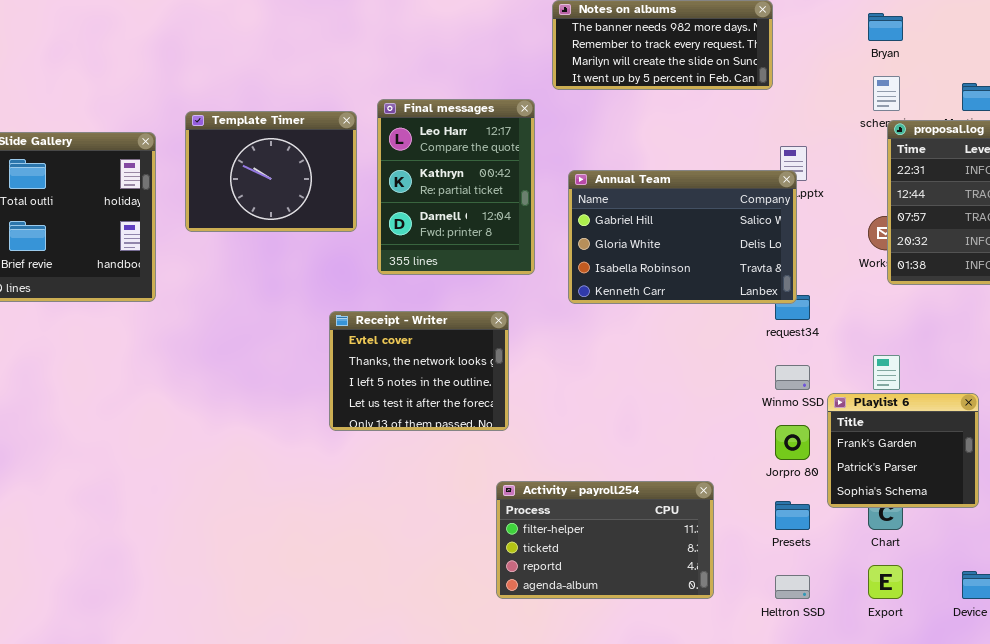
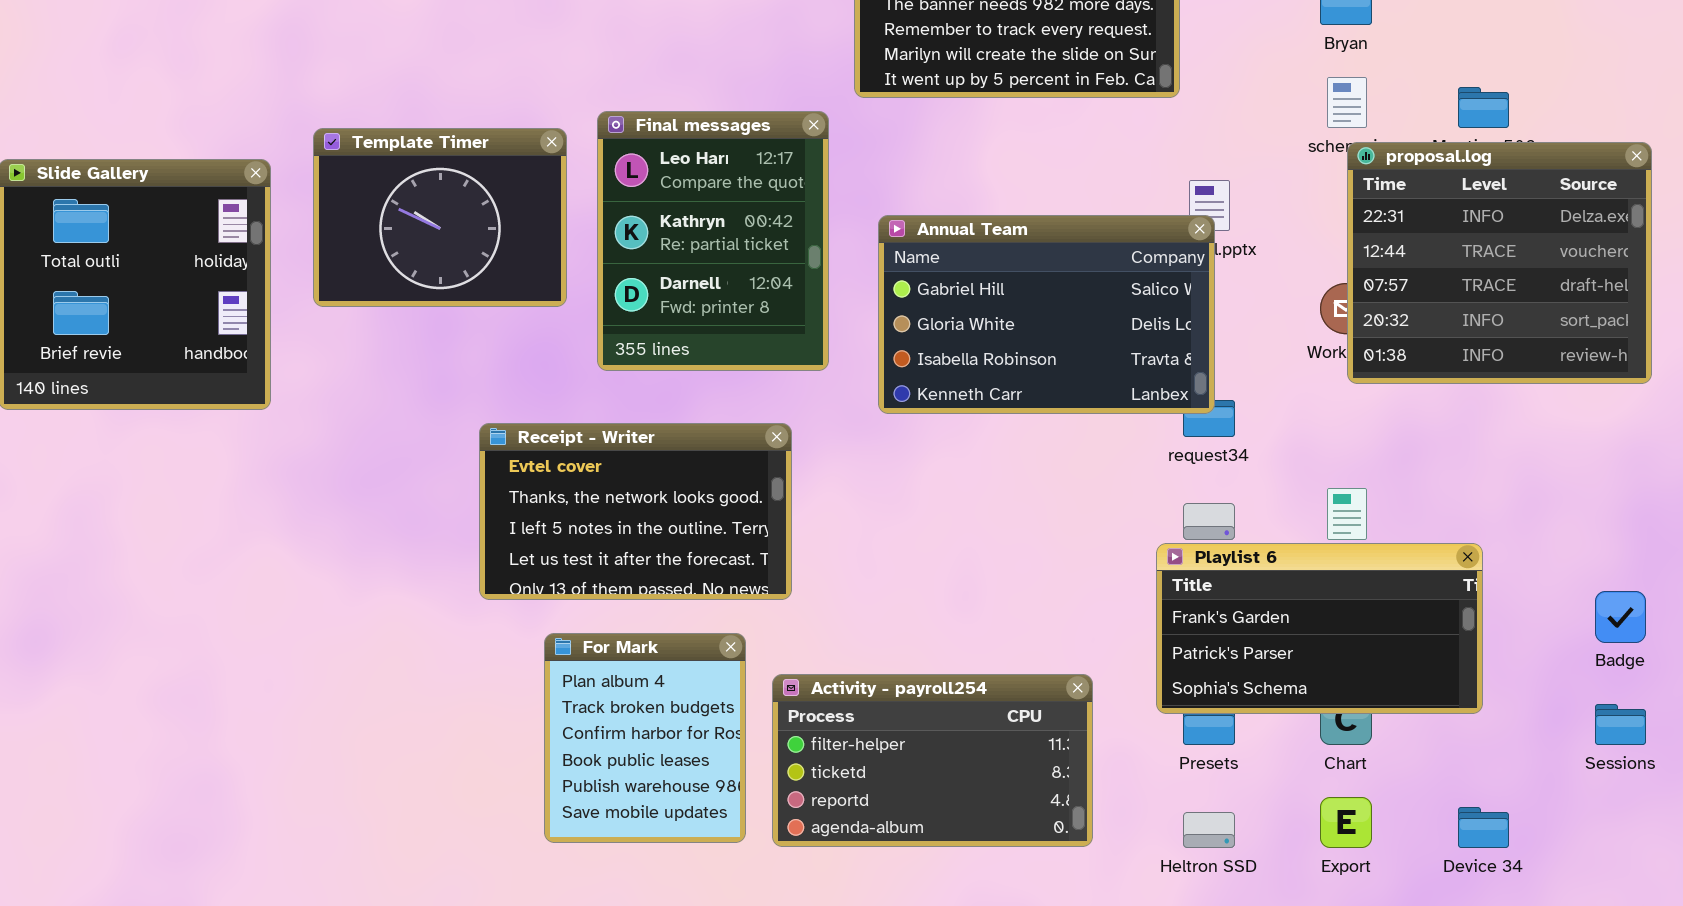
Receipt - Writer: [329,311,509,431] -> [479,423,792,600], resized
Playlist 6: [827,393,979,508] -> [1156,543,1483,714], resized
For Mark: none -> [544,633,746,843], opened

